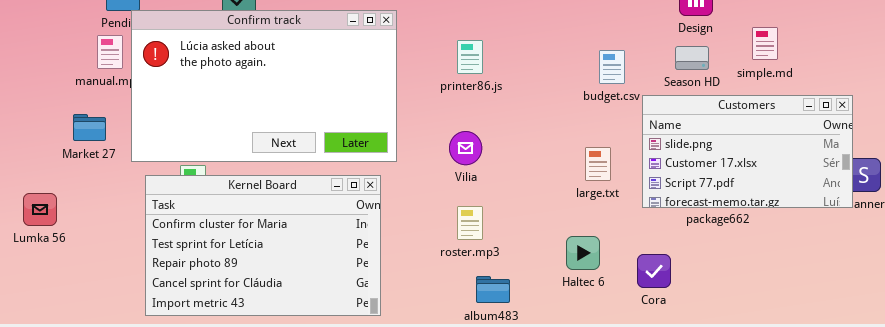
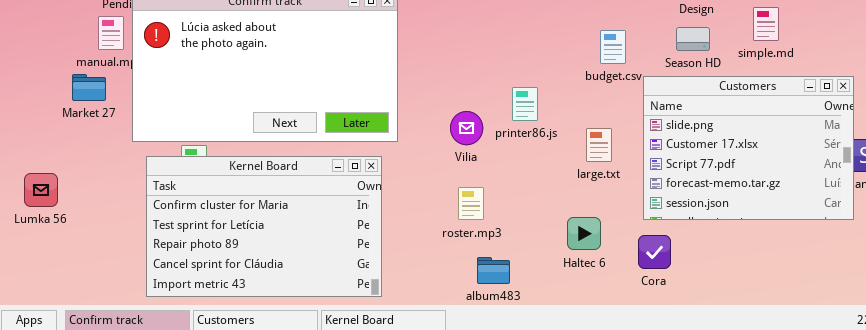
printer86.js: [457,40,483,74] -> [512,87,538,121], moved
Customers: [642,95,853,208] -> [643,76,854,220], resized
Market 27: [73,114,106,141] -> [72,74,106,101], moved

